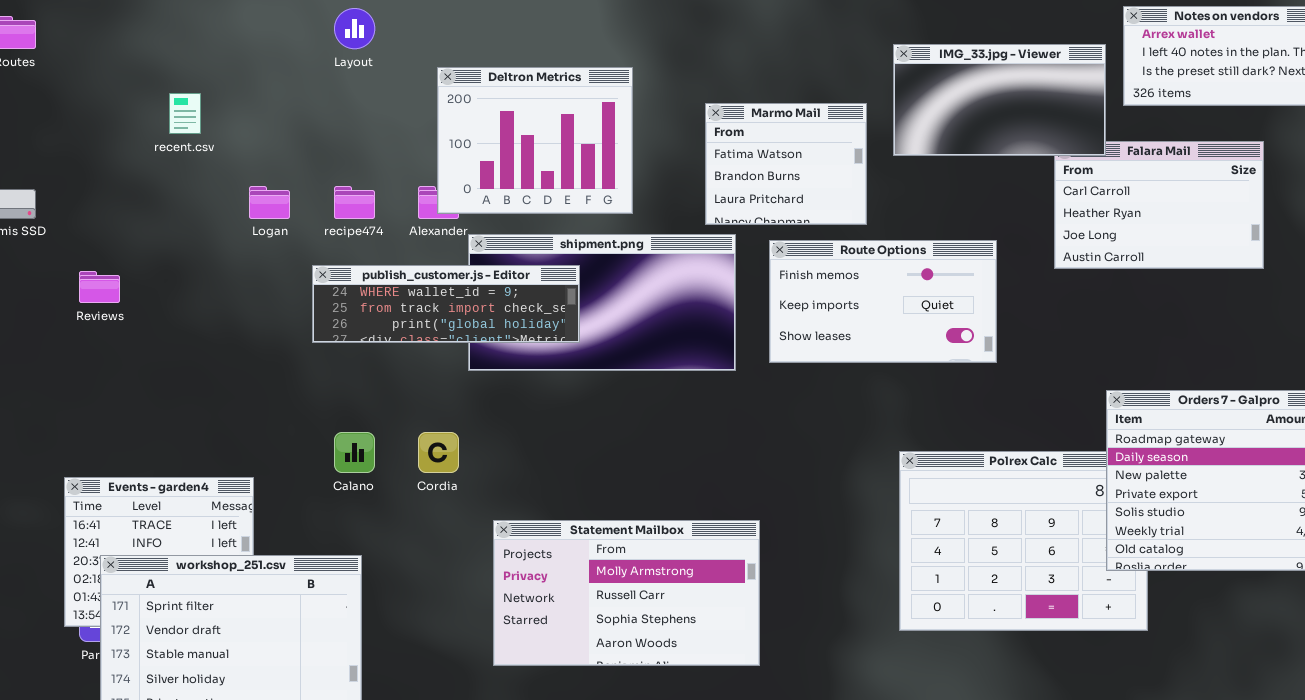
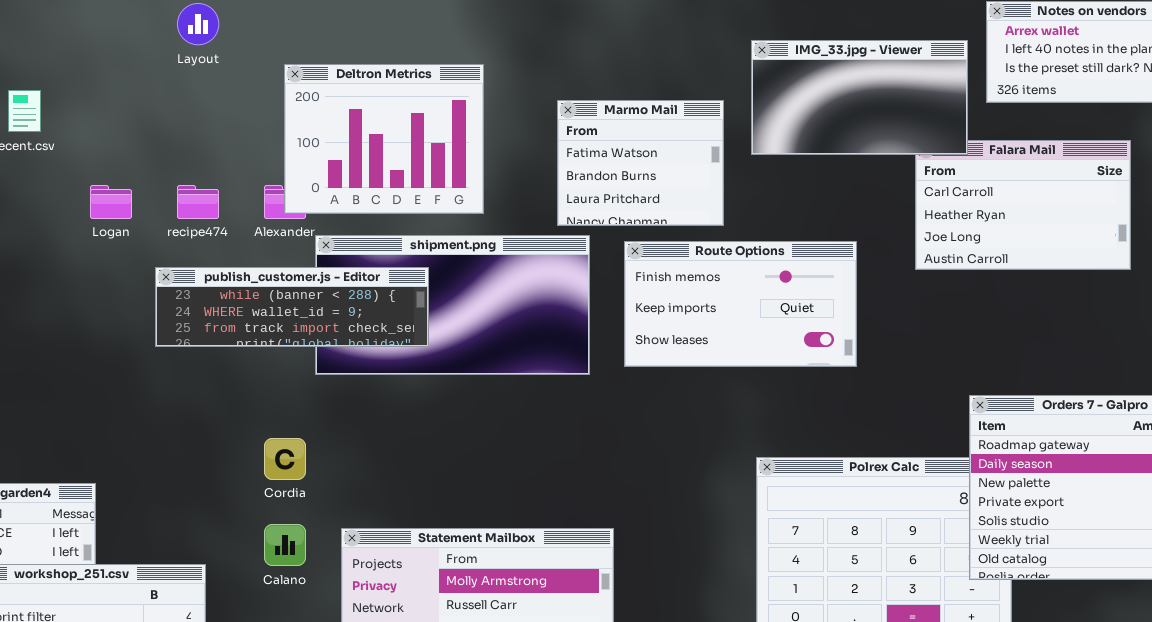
publish_customer.js - Editor: [312,265,580,343] -> [155,267,429,347], scrolled up 1 row
Calano: [334,432,375,473] -> [264,524,306,566], moved

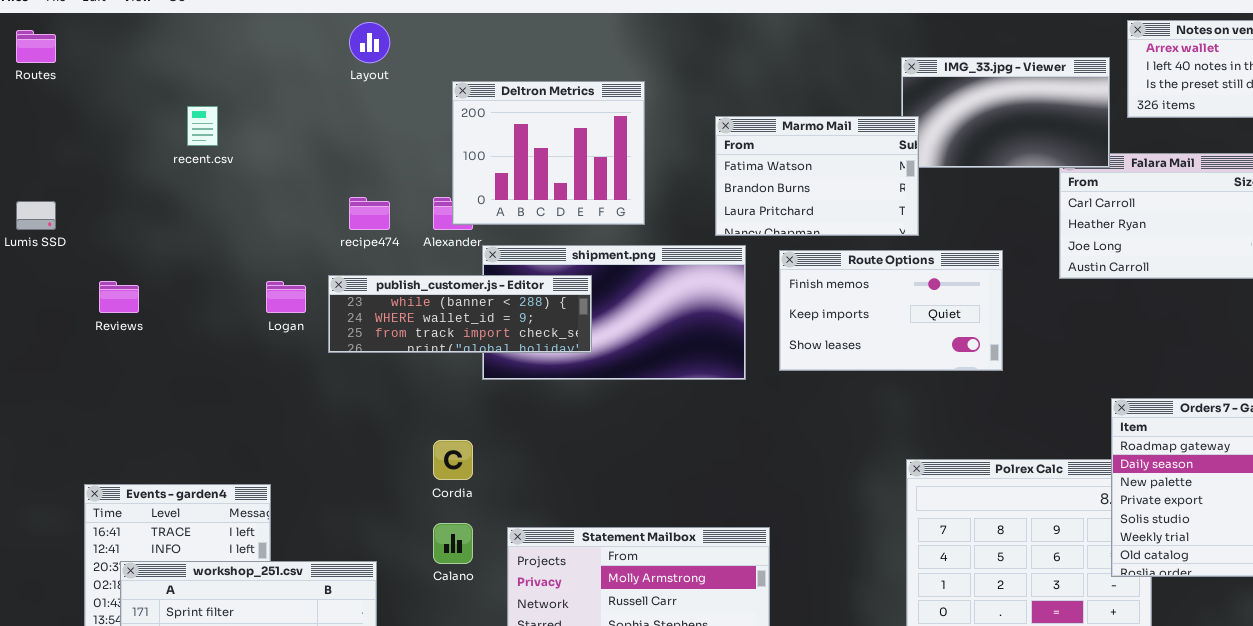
Marmo Mail: [557,100,724,226] -> [715,116,919,236], resized
Logan: [90,185,132,219] -> [266,281,306,313], moved

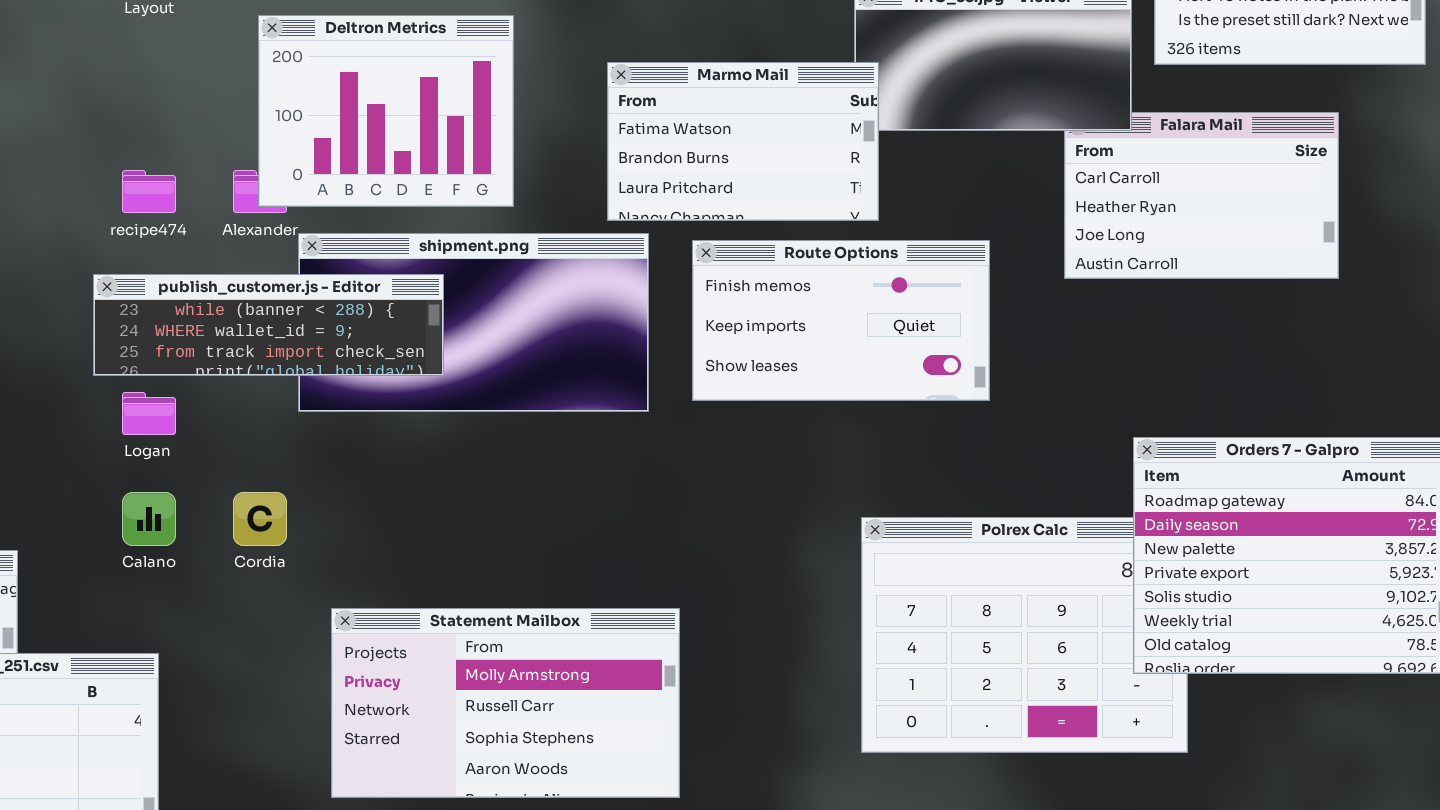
Logan: [266,281,306,313] -> [122,392,176,435], moved
Calano: [433,523,473,564] -> [122,492,176,546], moved

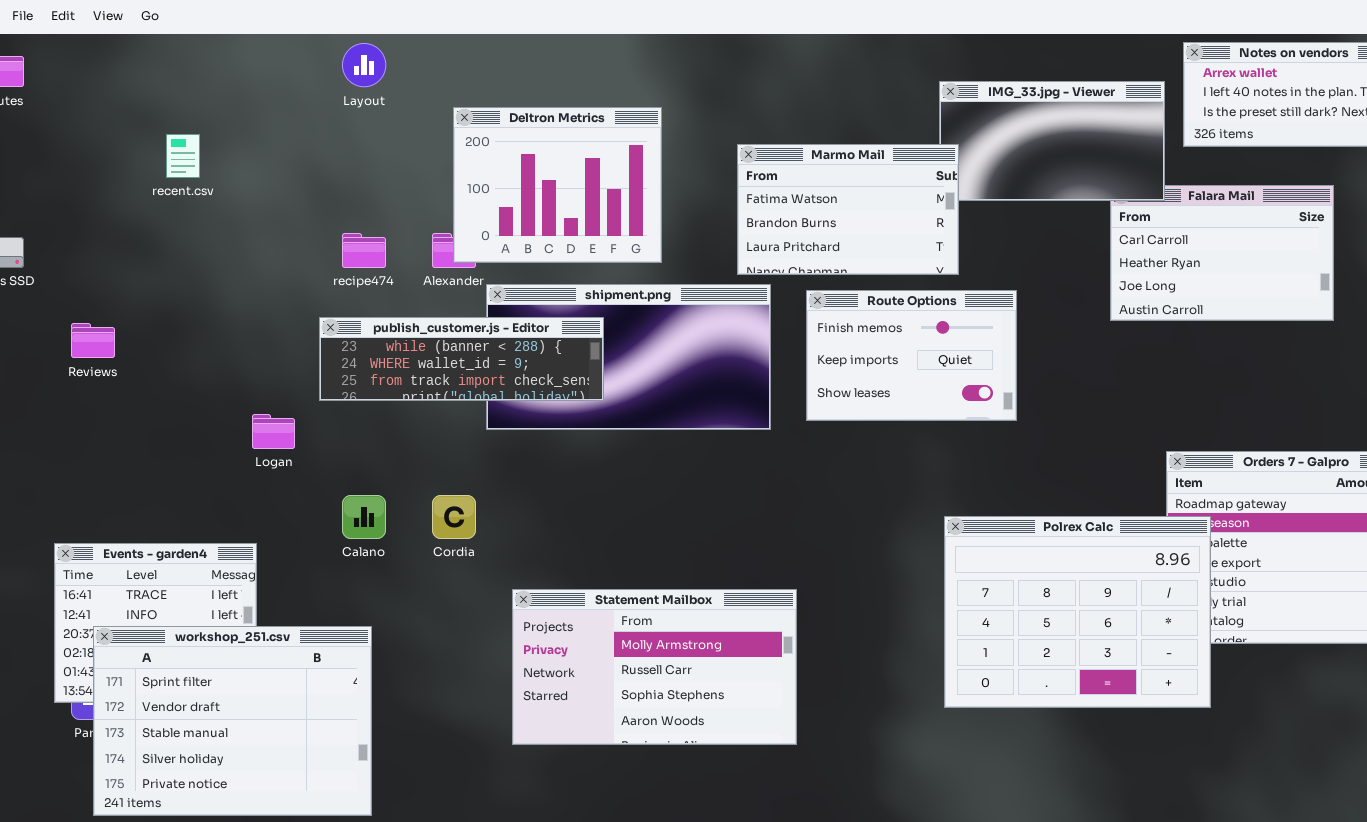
Route Options: [692,240,990,401] -> [806,290,1017,421], resized
Logan: [122,392,176,435] -> [252,414,295,449], moved
Polrex Calc: [861,517,1188,753] -> [944,516,1211,708], raised

